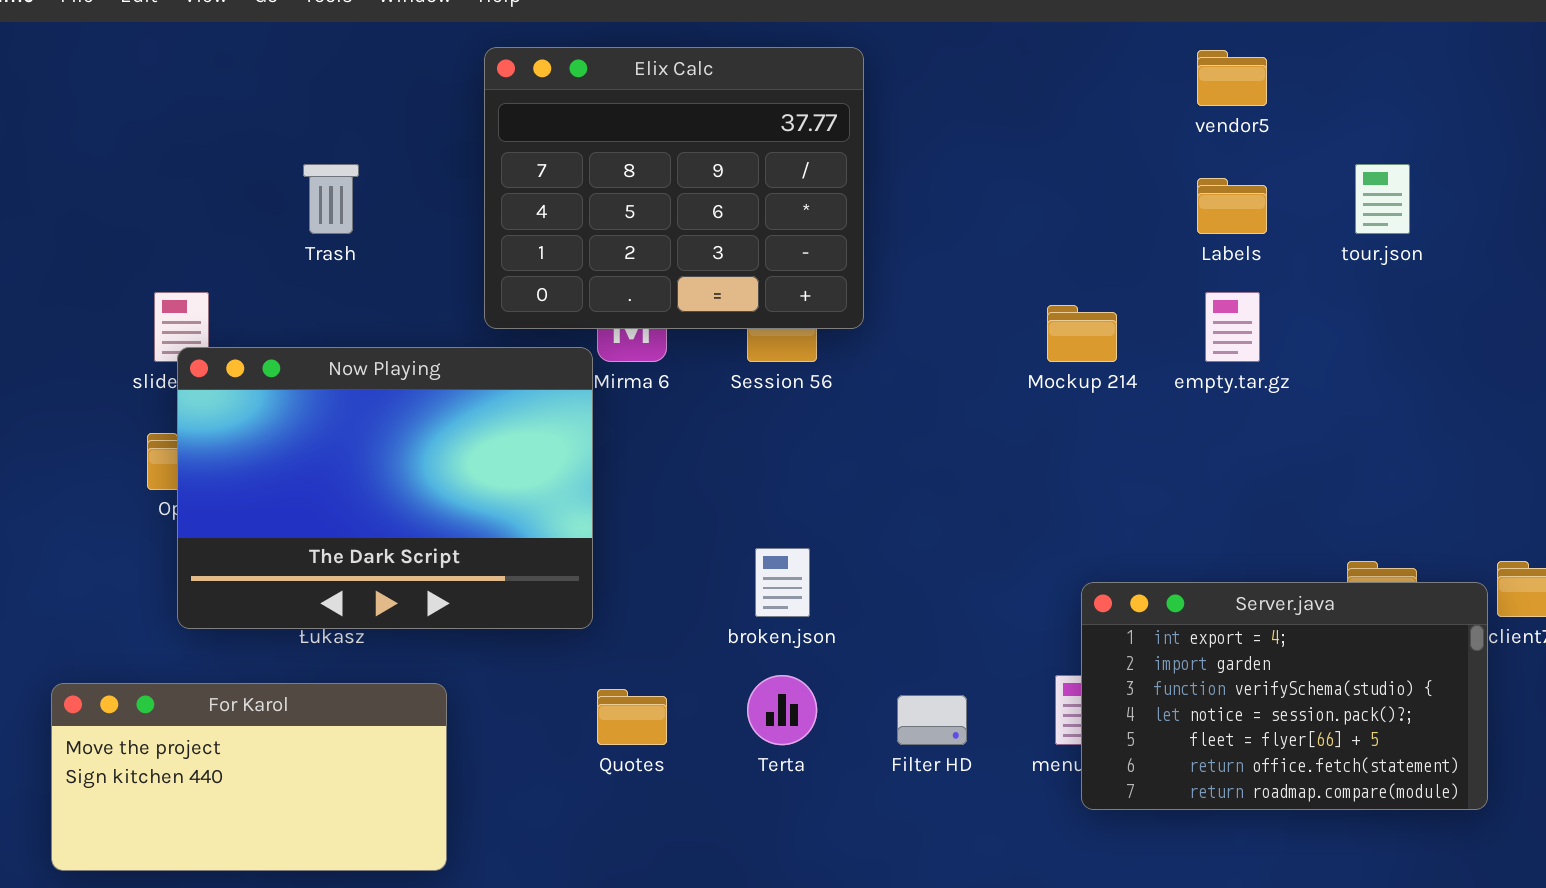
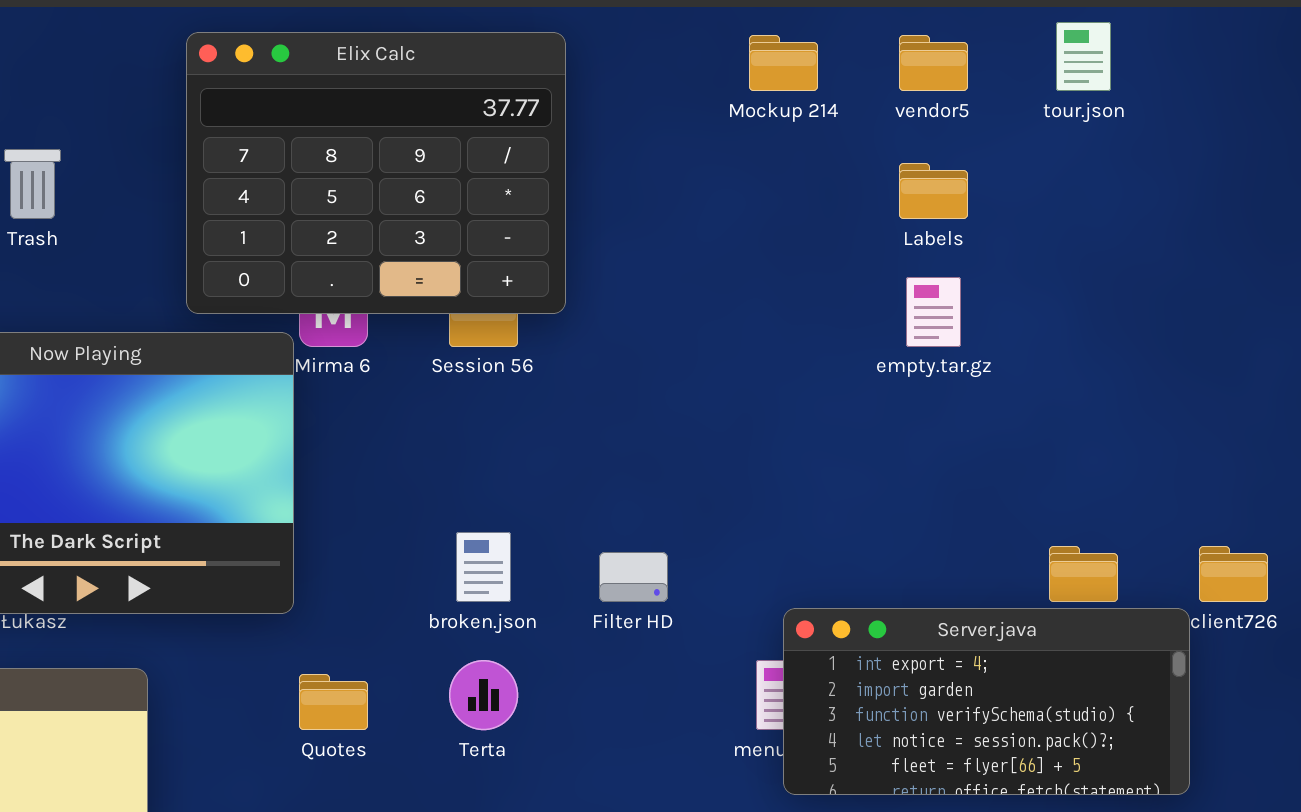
tour.json: [1355,164,1410,234] -> [1056,22,1111,91], moved
Mockup 214: [1047,305,1117,362] -> [749,35,818,91], moved
Server.java: [1081,582,1488,810] -> [783,608,1190,795], resized
Filter HD: [897,695,967,745] -> [599,552,668,602], moved

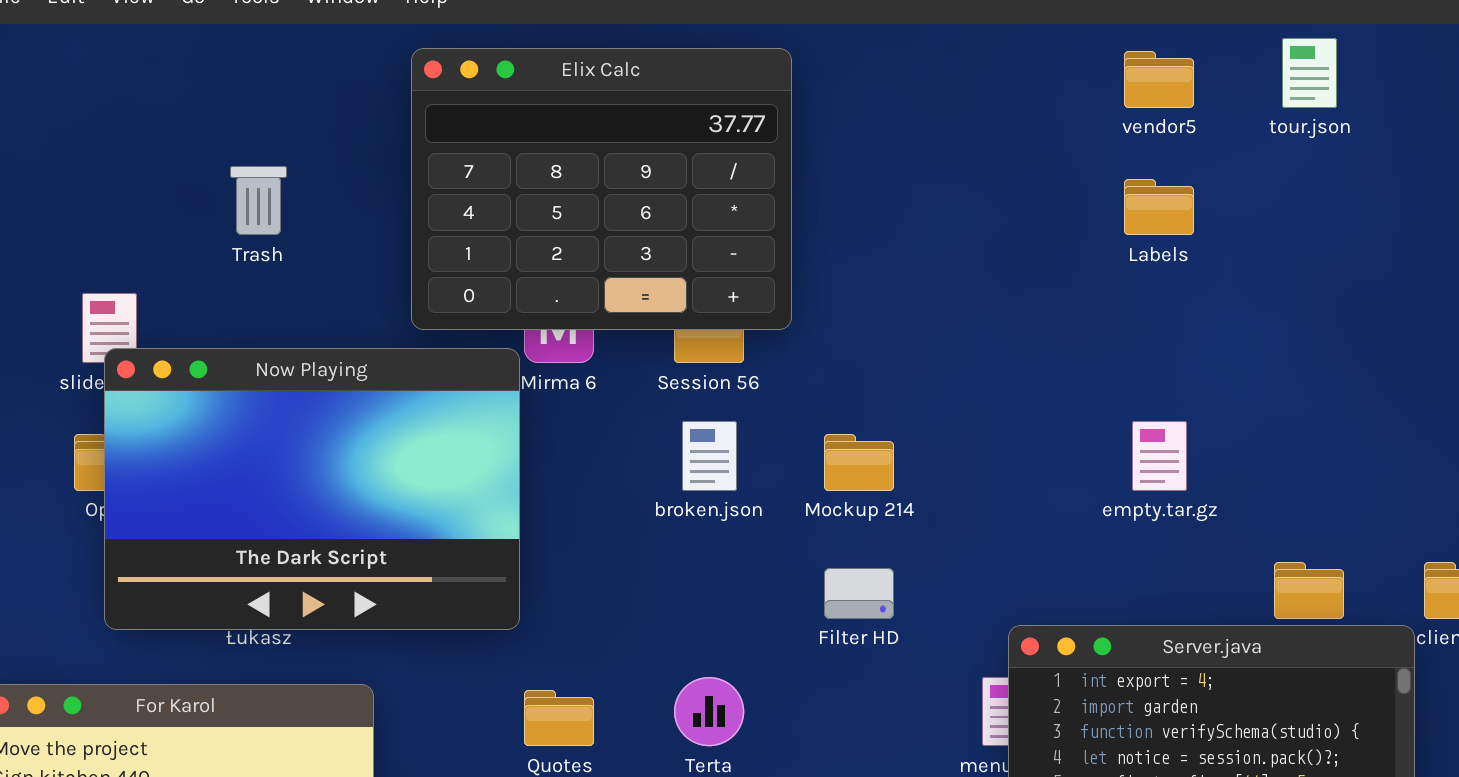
Mockup 214: [749,35,818,91] -> [824,434,894,491], moved
empty.tar.gz: [906,277,961,347] -> [1132,421,1187,491], moved
broken.json: [456,532,511,602] -> [682,421,737,491], moved

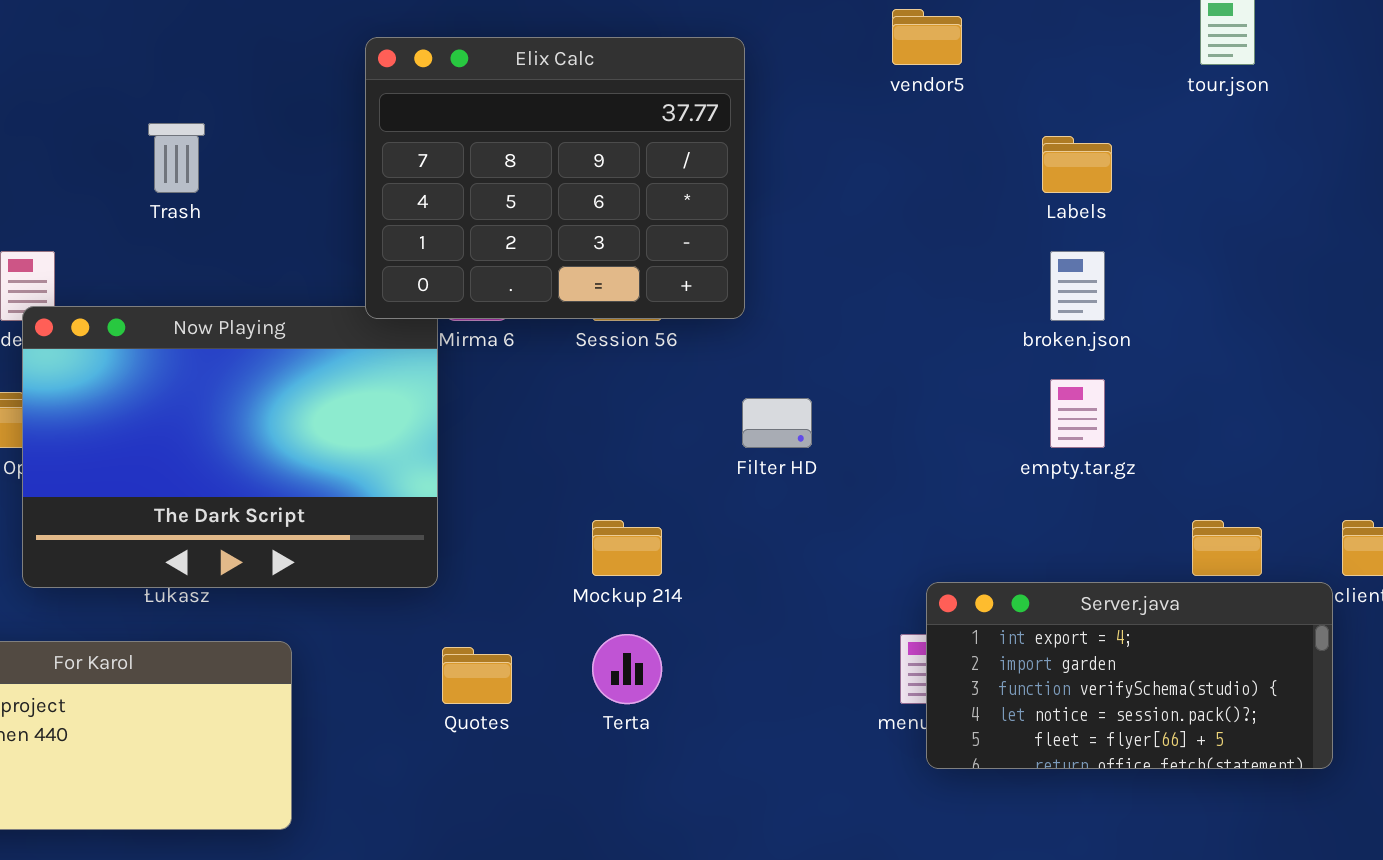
Elix Calc: [411,48,792,330] -> [365,37,745,319], moved
vendor5: [1124,51,1194,108] -> [892,9,962,65], moved
broken.json: [682,421,737,491] -> [1050,251,1105,321], moved
Mockup 214: [824,434,894,491] -> [592,520,662,576], moved
Filter HD: [824,568,894,619] -> [742,398,812,448], moved

